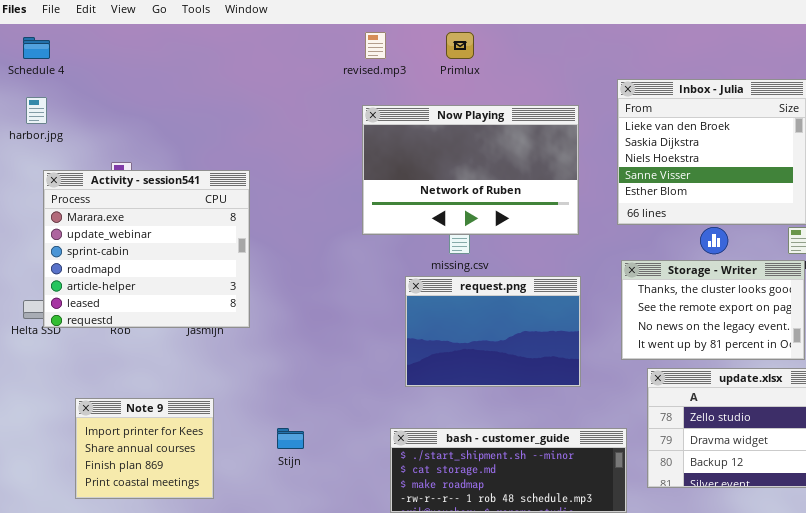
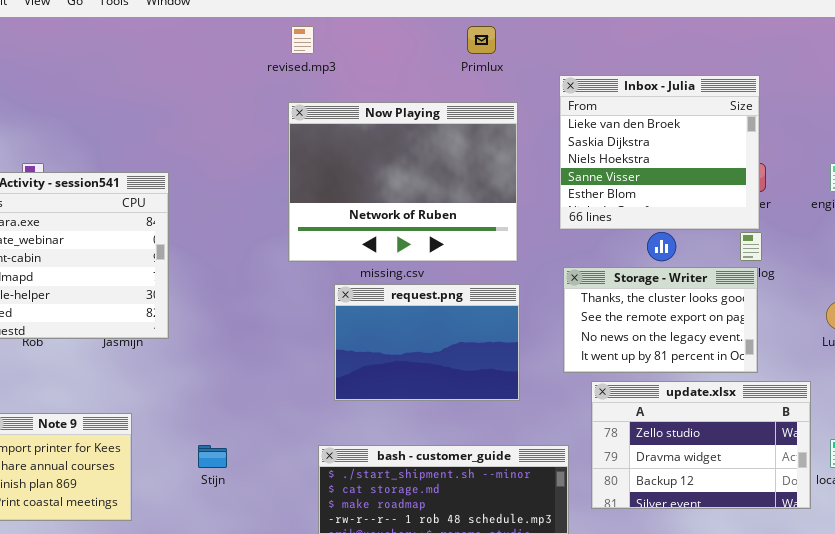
Primlux: [446,32,474,59] -> [467,26,496,54], moved
Now Playing: [362,105,579,235] -> [288,102,518,262], resized

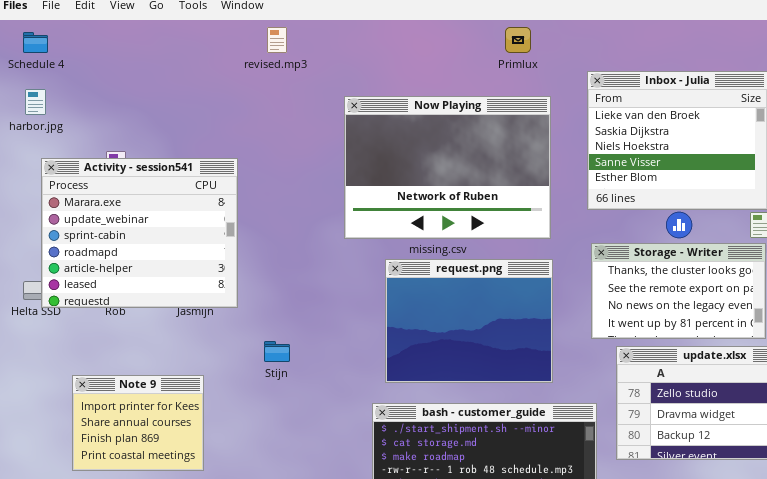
revised.mp3: [291,26,314,54] -> [267,27,287,53], moved
request.png: [334,284,520,401] -> [385,259,553,383], resized
Stijn: [198,445,227,468] -> [264,341,290,362], moved

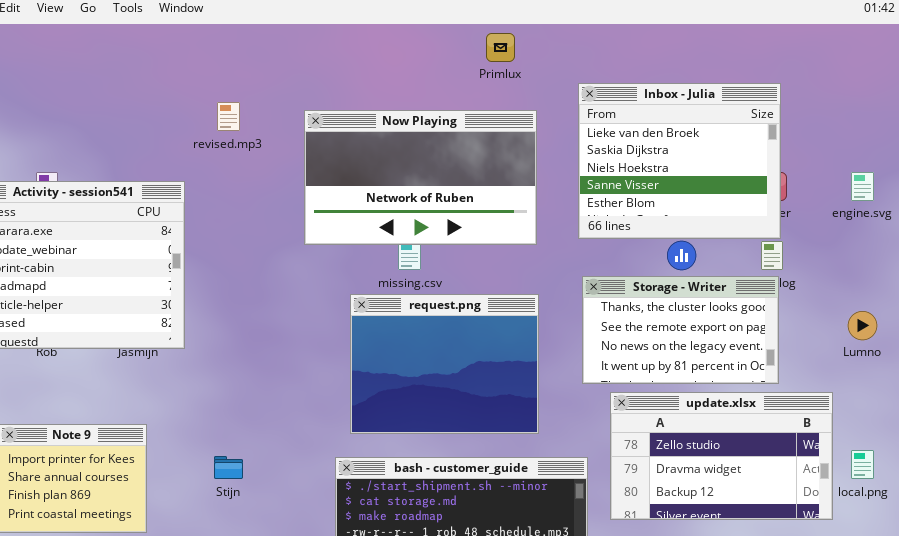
revised.mp3: [267,27,287,53] -> [217,102,240,131], moved
Now Playing: [344,96,551,239] -> [304,110,537,245], resized
Stijn: [264,341,290,362] -> [214,456,243,479], moved

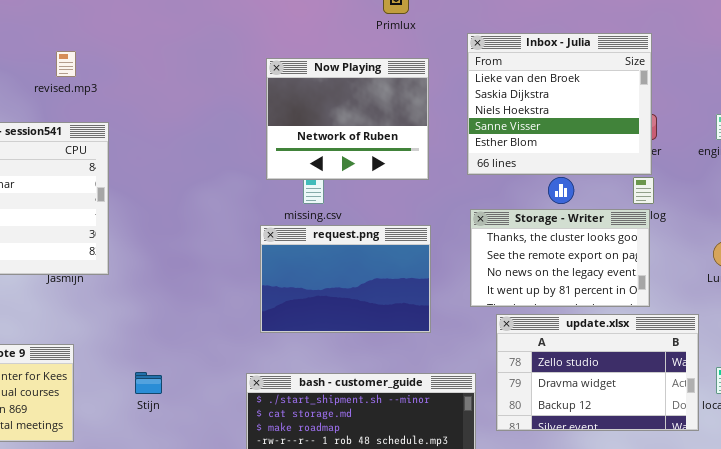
revised.mp3: [217,102,240,131] -> [56,51,76,77], moved
Now Playing: [304,110,537,245] -> [266,58,429,180], resized
request.png: [350,294,539,434] -> [260,225,431,333], resized

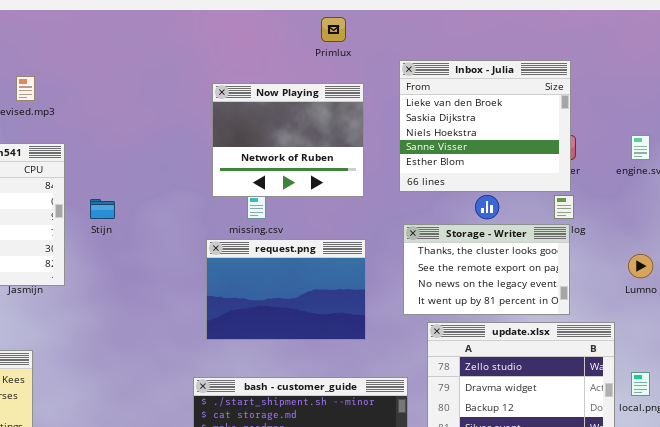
Stijn: [135,372,162,394] -> [90,199,115,219], moved

